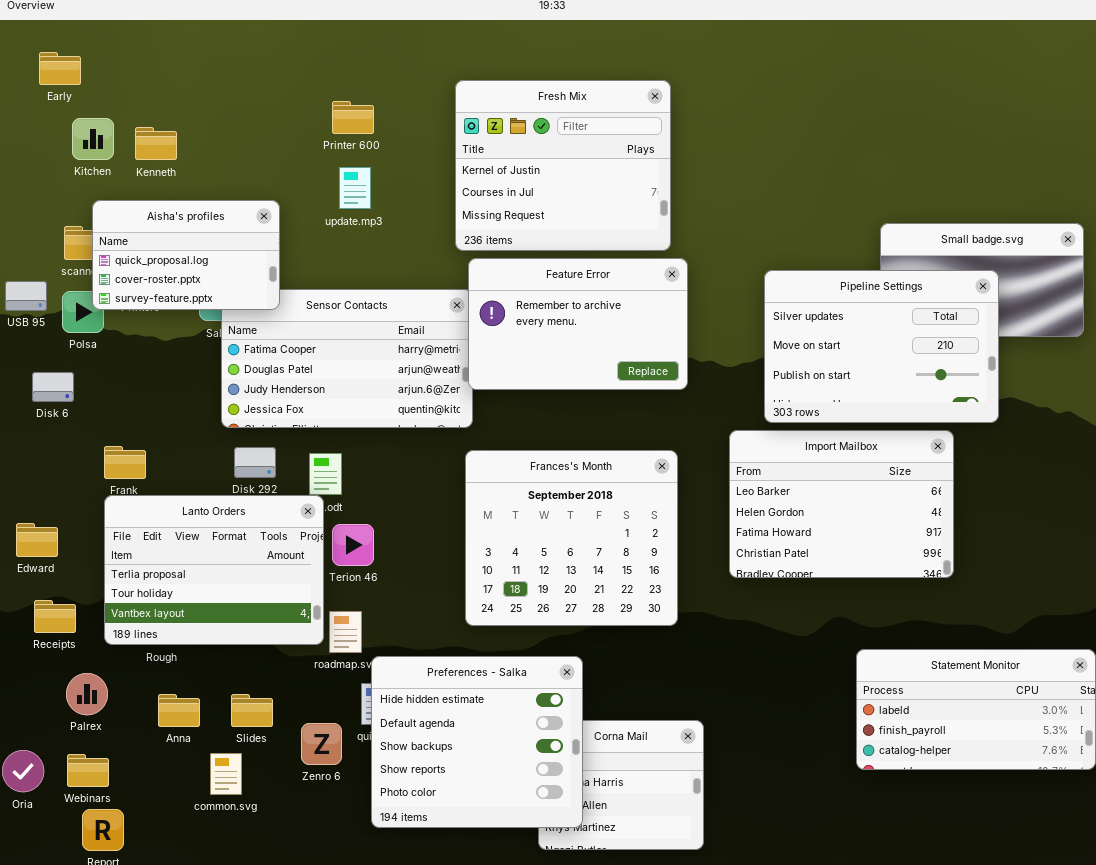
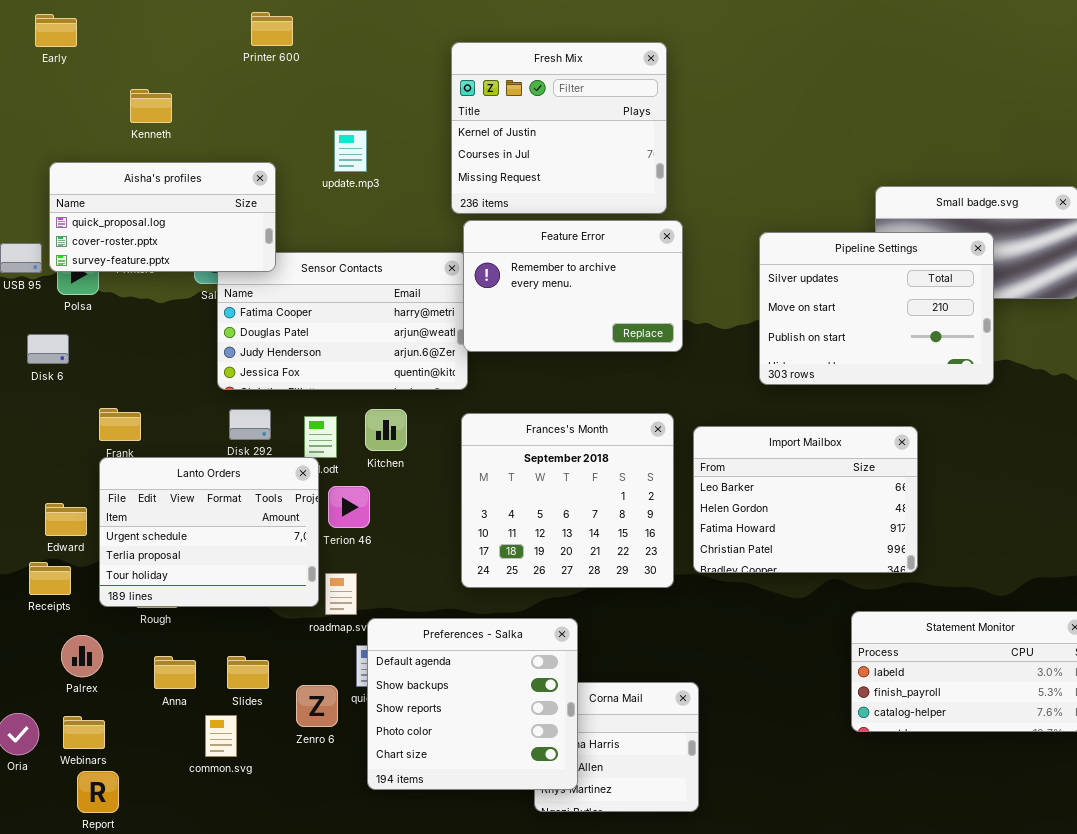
Printer 600: [332,101,374,134] -> [251,12,293,46], moved
Kitchen: [72,118,114,160] -> [365,409,407,451], moved
Aisha's profiles: [92,200,280,310] -> [49,162,276,272], resized
Import Mailbox: [729,430,954,578] -> [693,426,918,573], moved
Lanto Orders: [104,495,324,645] -> [99,457,319,607], scrolled up 1 row
Edward: [16,523,58,557] -> [45,503,87,536], moved
Preferences - Salka: [371,656,583,828] -> [367,618,578,790], scrolled down 1 row

